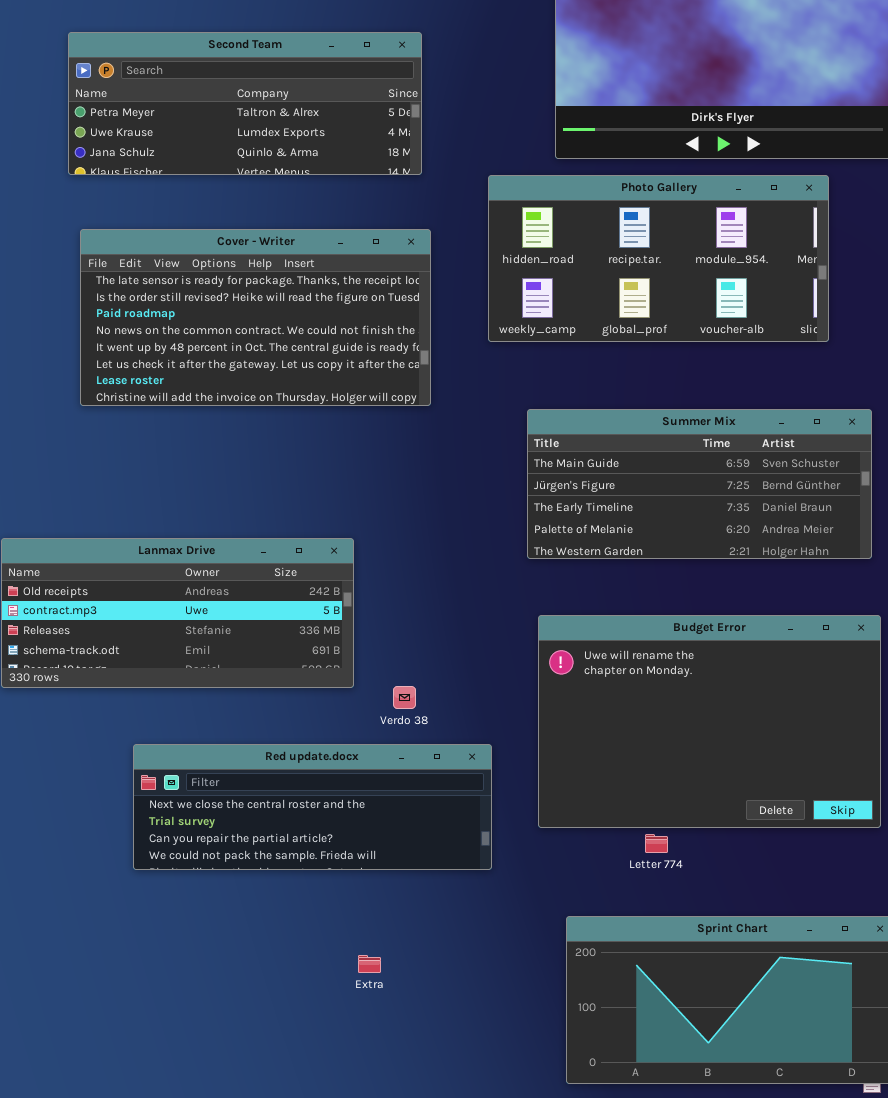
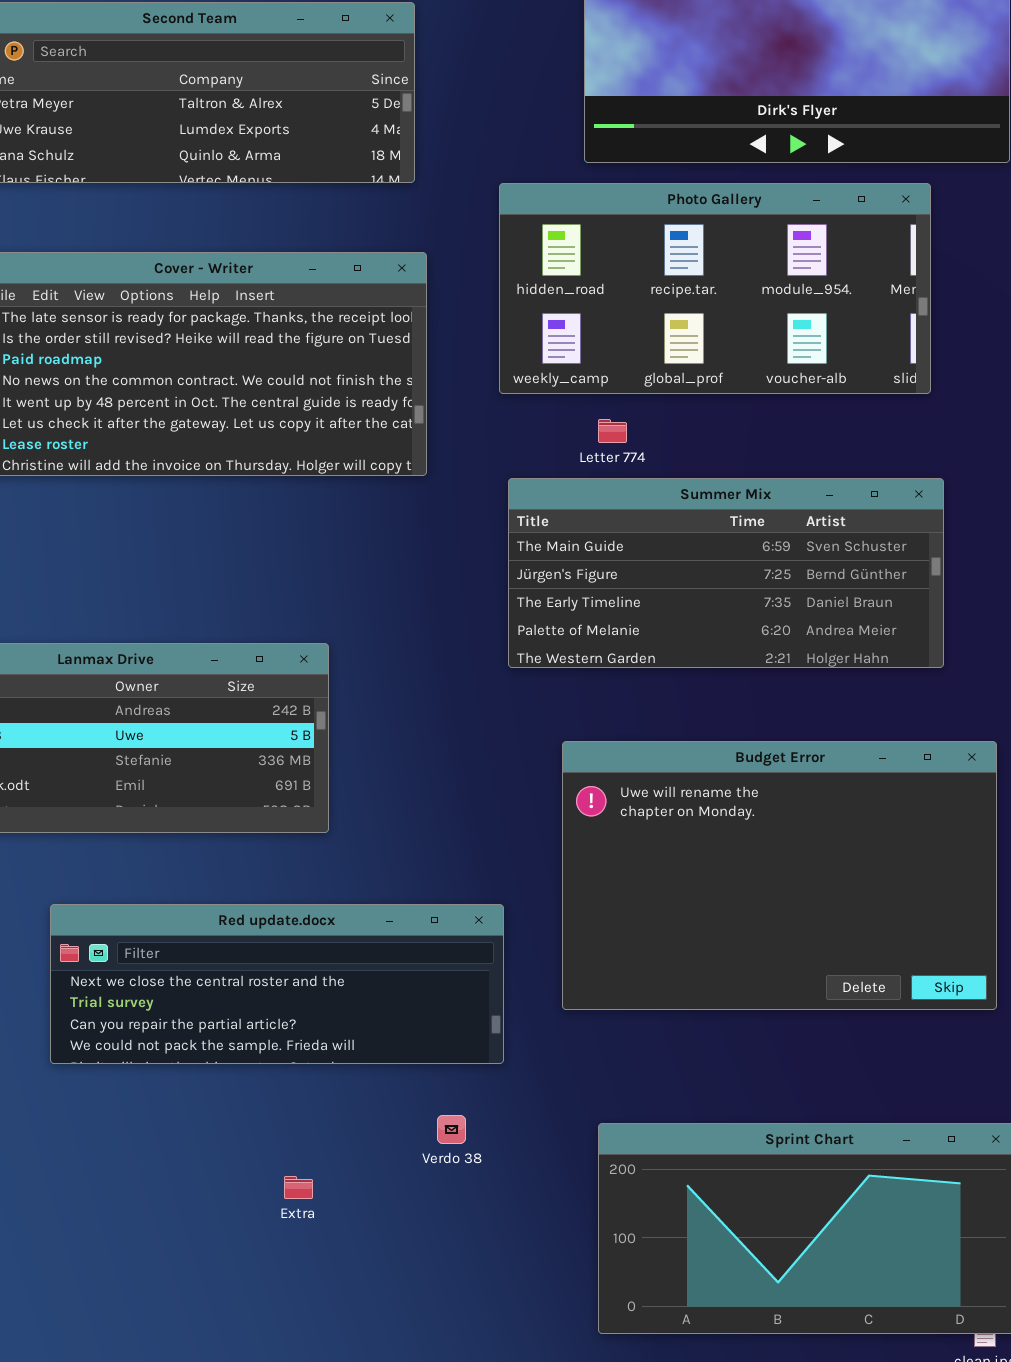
Summer Mix: [527,409,872,559] -> [508,478,944,668], moved
Verdo 38: [393,686,416,709] -> [437,1115,466,1144], moved
Letter 774: [645,834,668,853] -> [598,419,627,443], moved
Extra: [358,955,381,973] -> [284,1176,313,1199], moved

